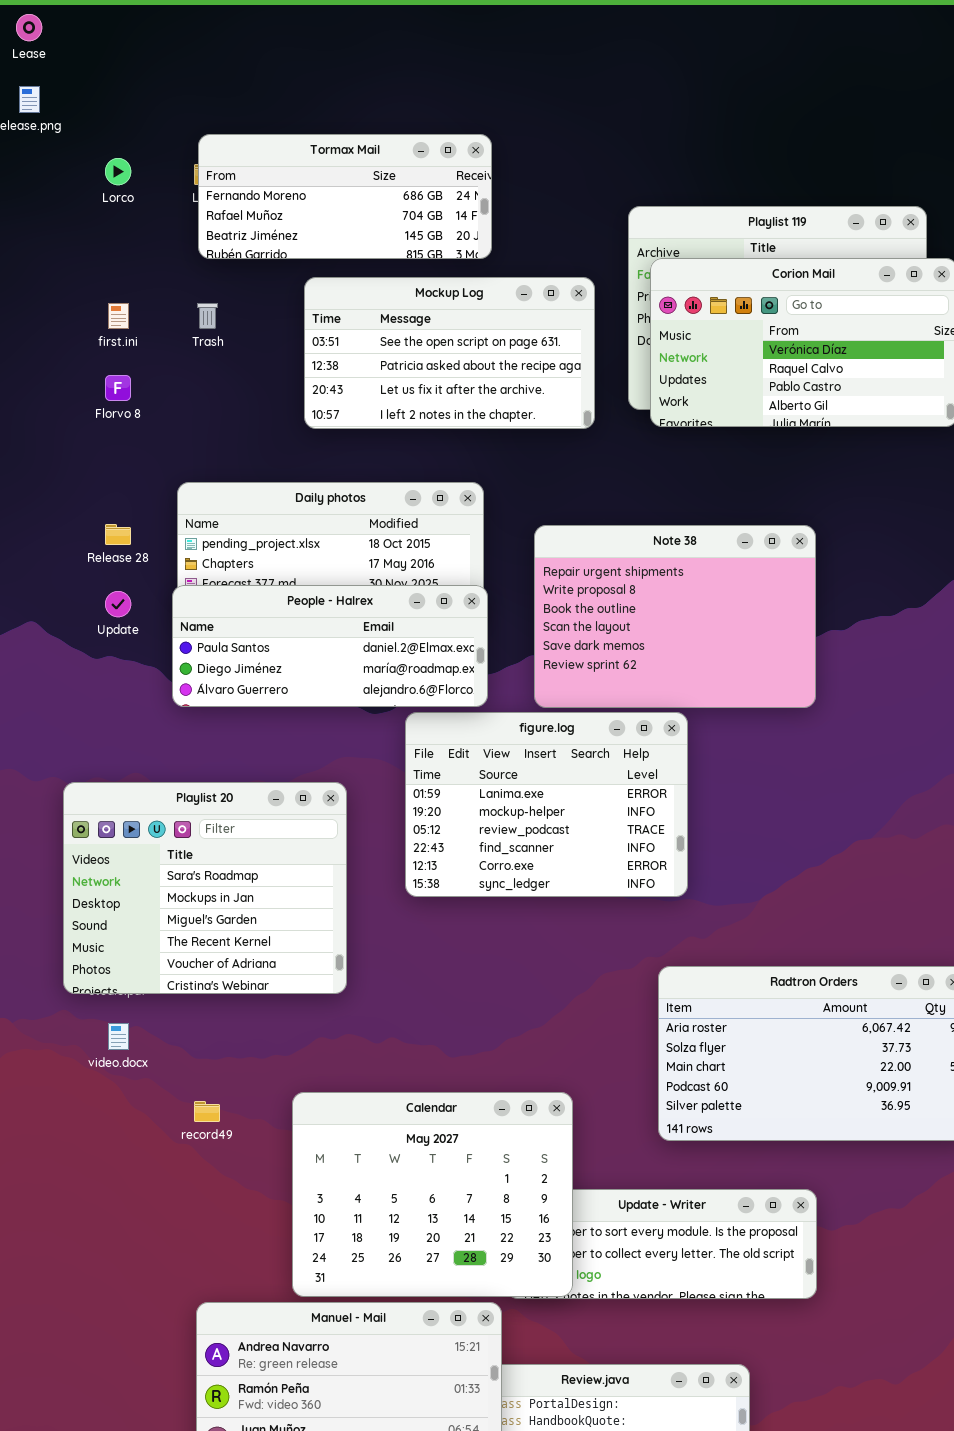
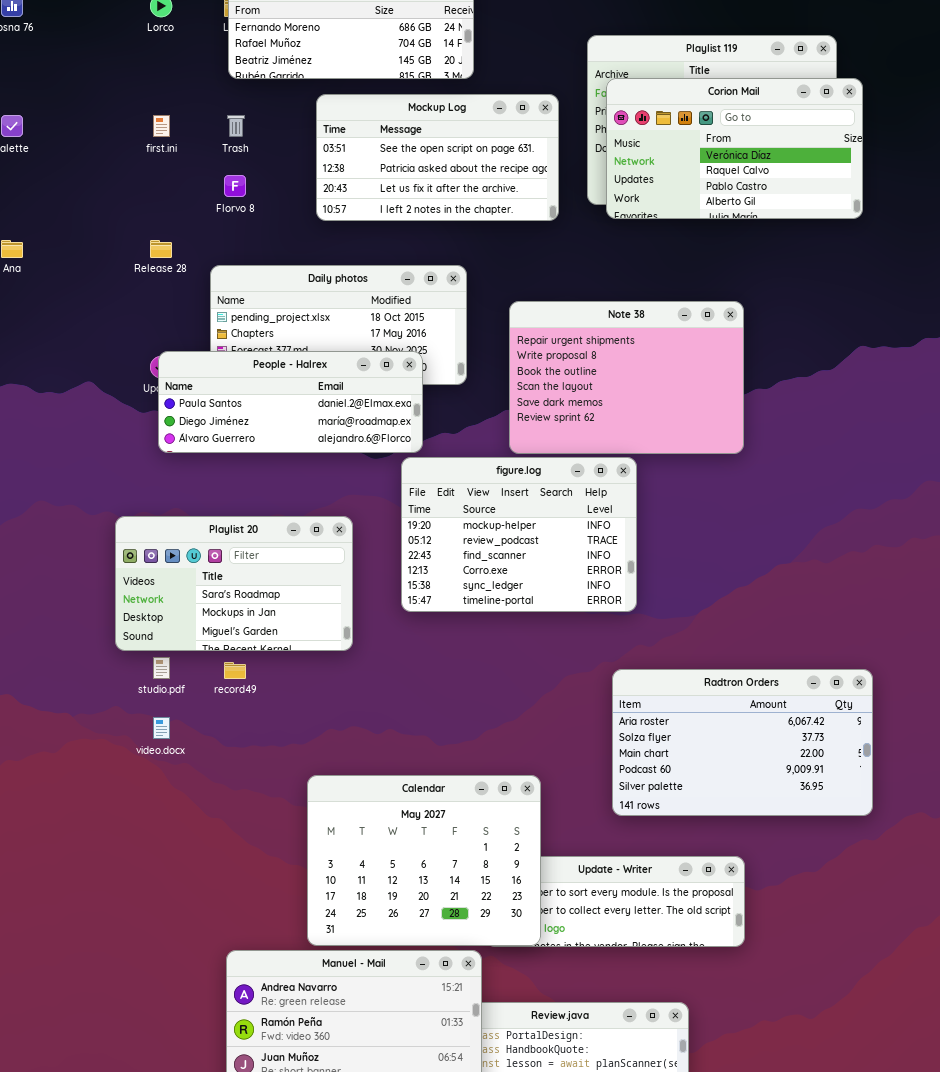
Florvo 8: [105,375,131,401] -> [224,175,246,197], moved
Release 28: [105,524,131,545] -> [150,240,172,258], moved
People - Halrex: [172,585,488,707] -> [158,351,423,453], moved
figure.log: [405,712,688,897] -> [401,457,637,612], scrolled down 1 row
Playlist 20: [63,782,347,994] -> [115,516,353,651], resized
record49: [194,1101,220,1122] -> [224,662,246,679], moved

